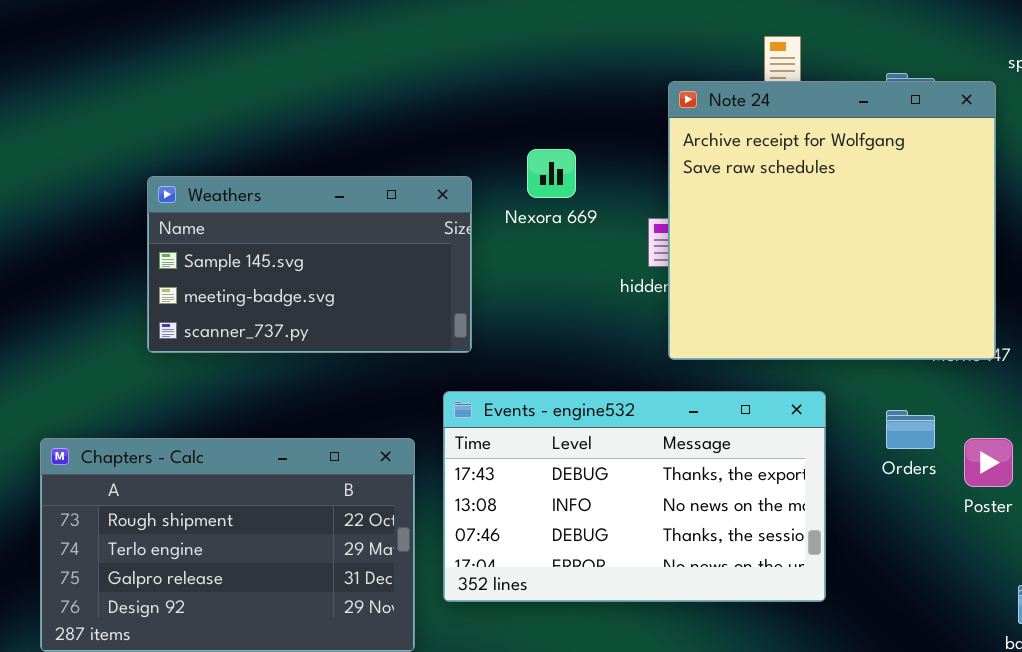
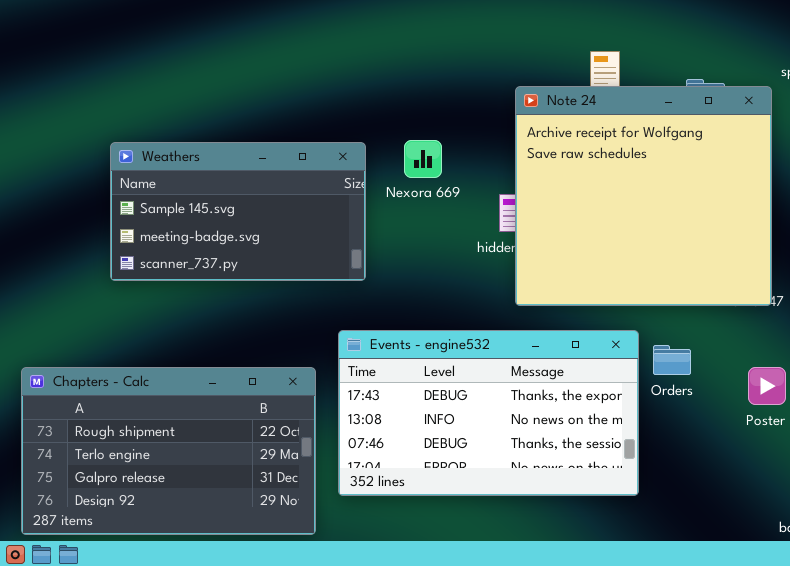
Weathers: [147,176,472,353] -> [110,142,366,281], moved
Orders: [886,410,935,449] -> [653,345,691,375], moved

